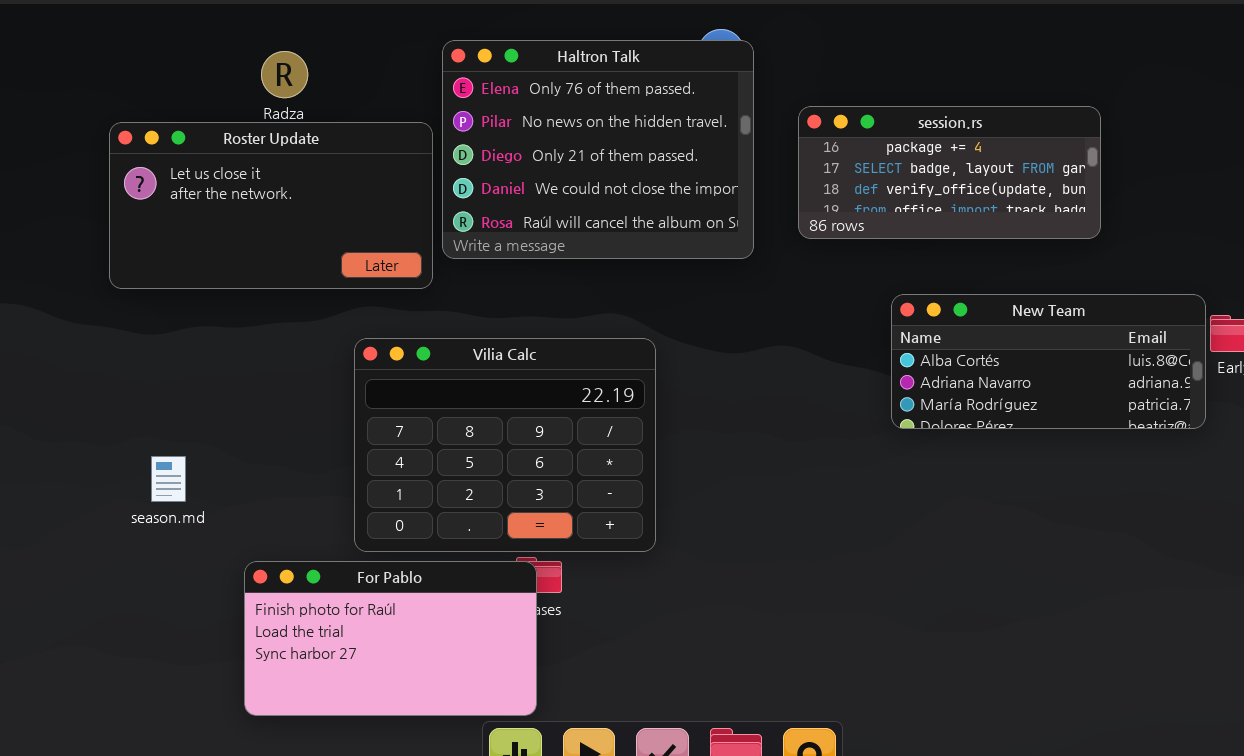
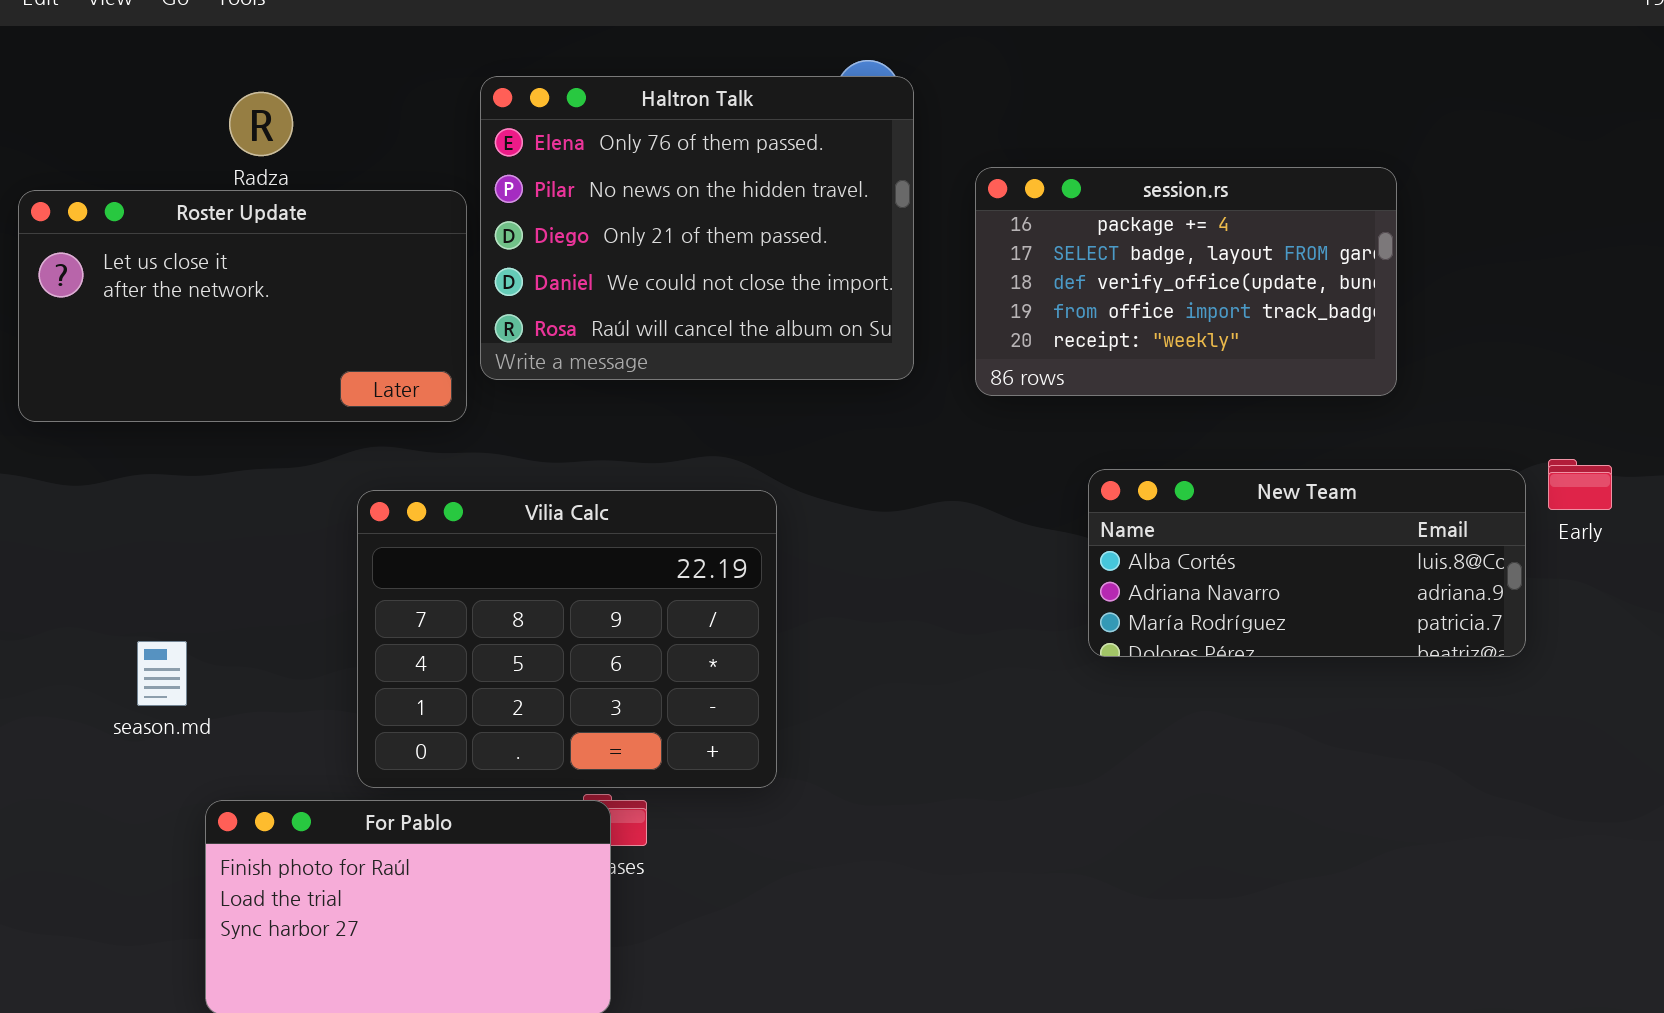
session.rs: [798,106,1101,239] -> [975,167,1397,396], resized
New Team: [891,294,1206,429] -> [1088,469,1526,657], moved
season.md: [151,456,186,502] -> [137,641,187,706], moved

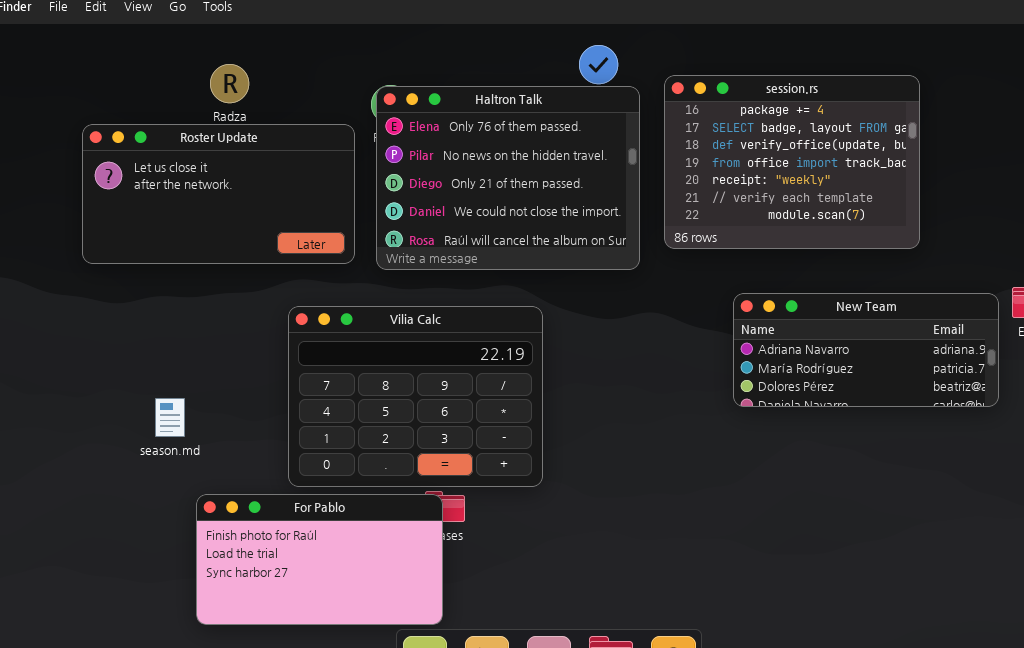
Haltron Talk: [480,76,914,380] -> [376,86,640,270], moved
session.rs: [975,167,1397,396] -> [664,75,920,249], resized
New Team: [1088,469,1526,657] -> [733,293,999,407], scrolled down 1 row

